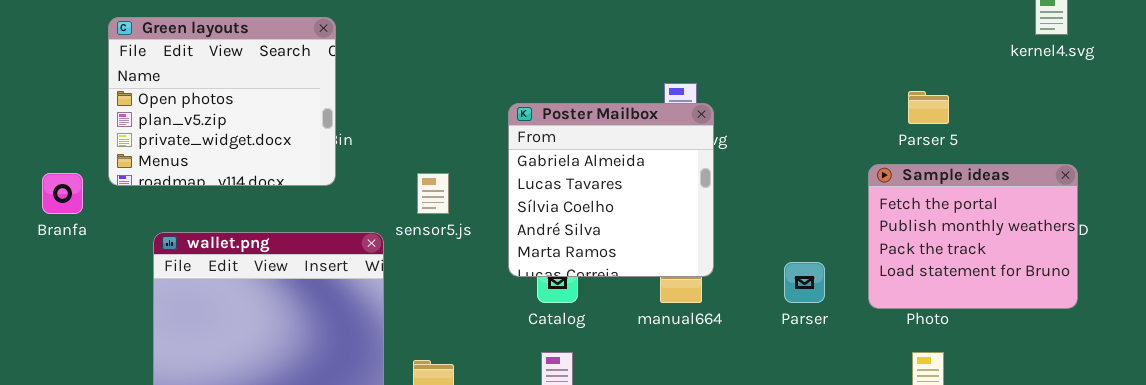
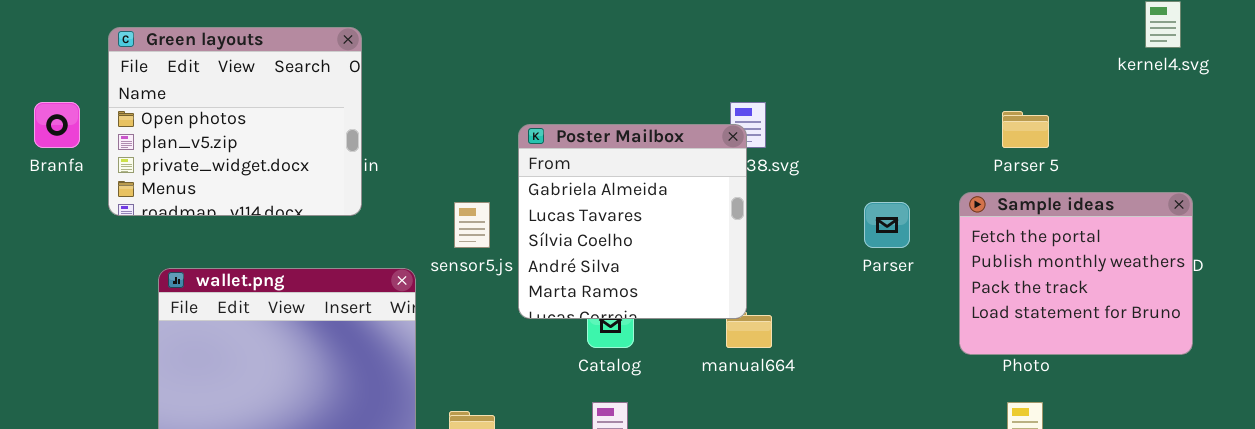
Poster Mailbox: [508,103,714,277] -> [518,124,747,319], moved
Branfa: [42,173,83,214] -> [34,102,80,148], moved
Parser: [784,262,825,303] -> [864,202,910,248], moved

